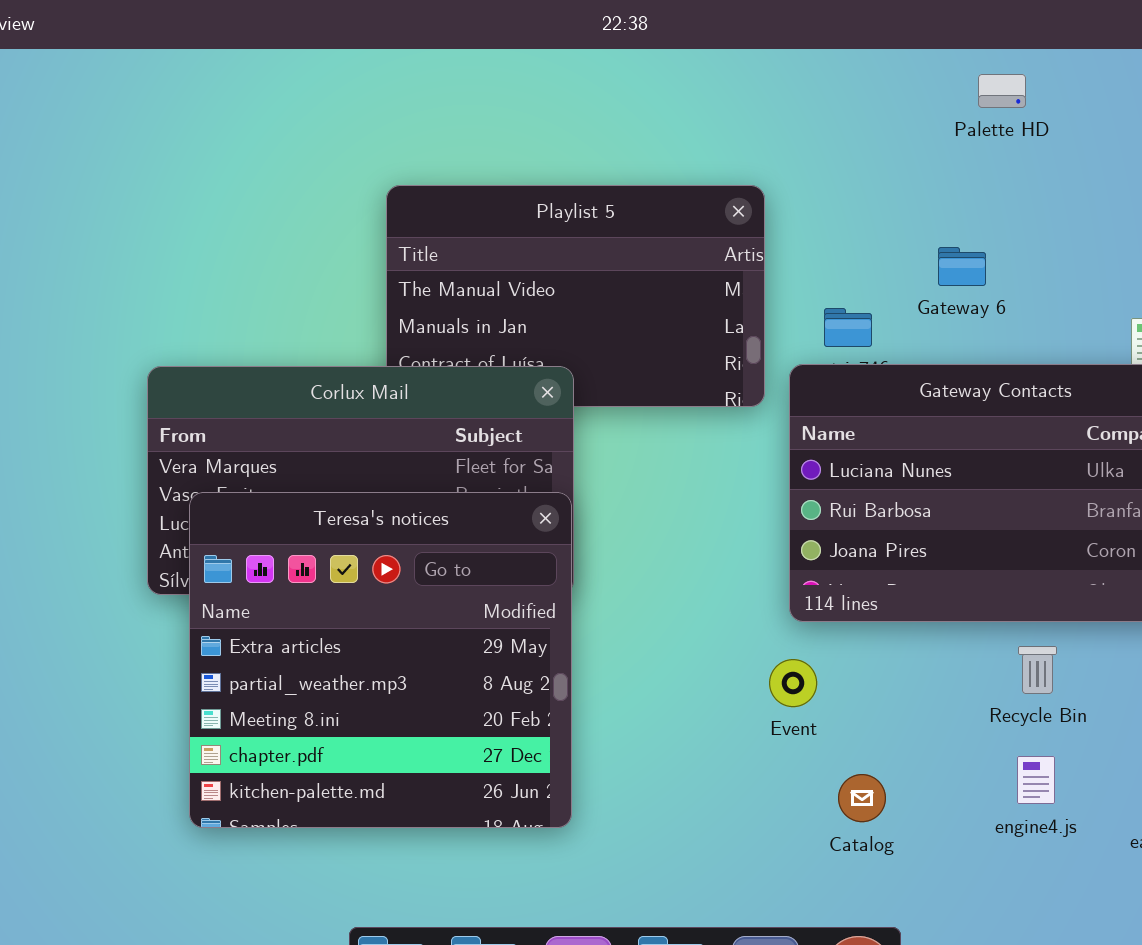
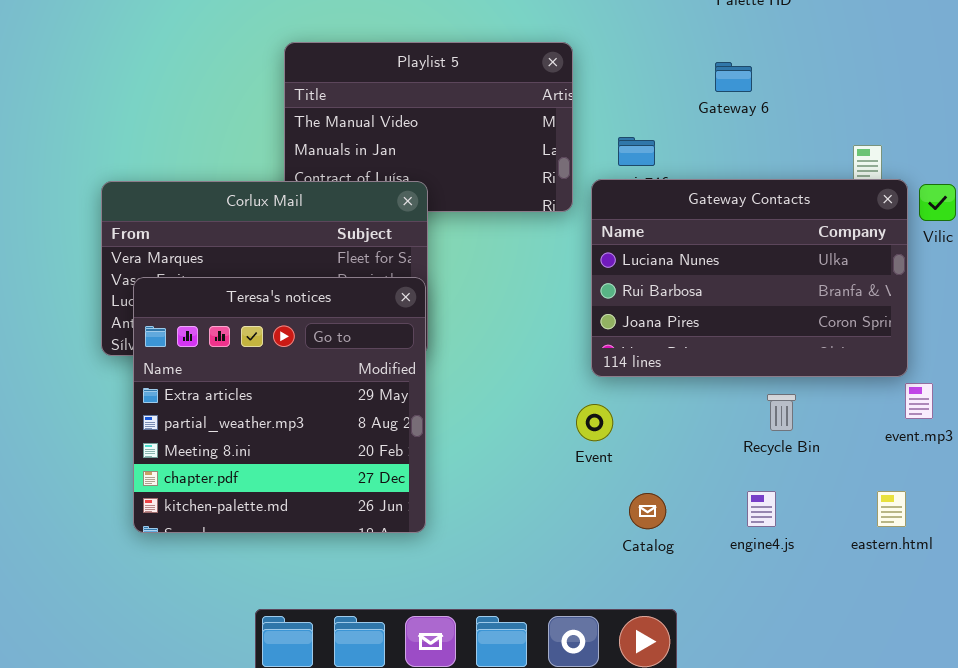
Gateway 6: [938,247,986,286] -> [715,62,752,92], moved
engine4.js: [1017,756,1055,804] -> [747,491,776,527], moved

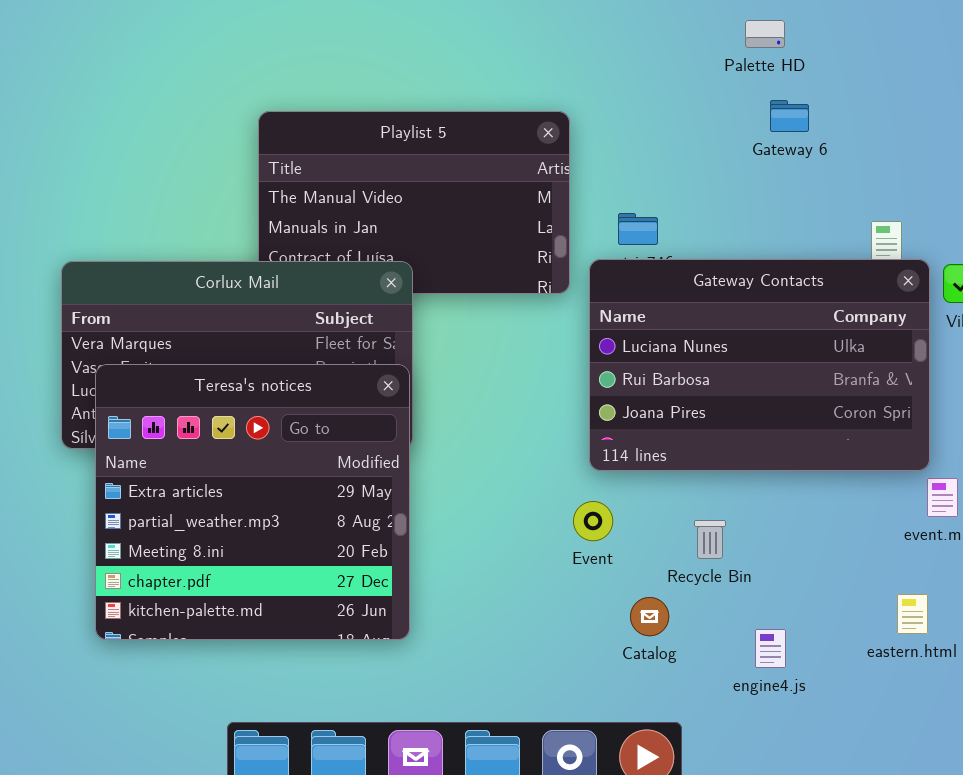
Gateway 6: [715,62,752,92] -> [770,100,809,132], moved
Recycle Bin: [767,394,796,431] -> [694,520,726,559], moved
engine4.js: [747,491,776,527] -> [755,629,786,668], moved

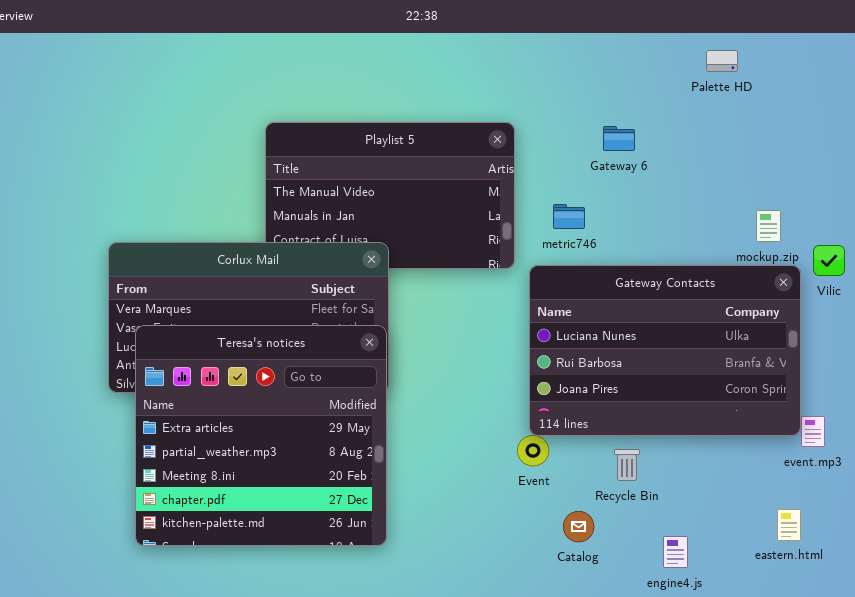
Palette HD: [745,20,785,48] -> [706,50,738,72], moved
Gateway 6: [770,100,809,132] -> [603,126,635,151], moved
Gateway Contacts: [589,259,930,471] -> [529,265,801,436], moved

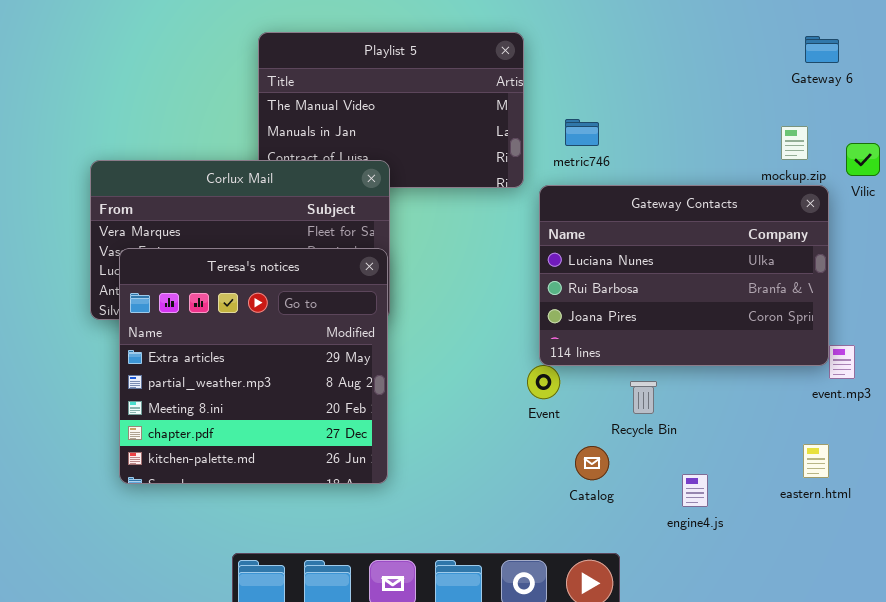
Gateway 6: [603,126,635,151] -> [805,36,839,63], moved
Vilic: [813,245,845,276] -> [846,143,880,176], moved

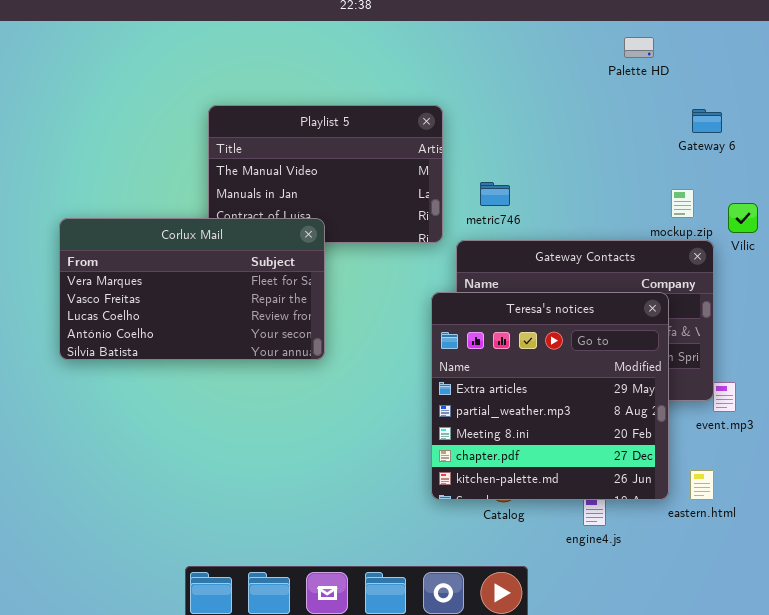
Teresa's notices: [119,248,388,484] -> [431,292,669,500], moved

